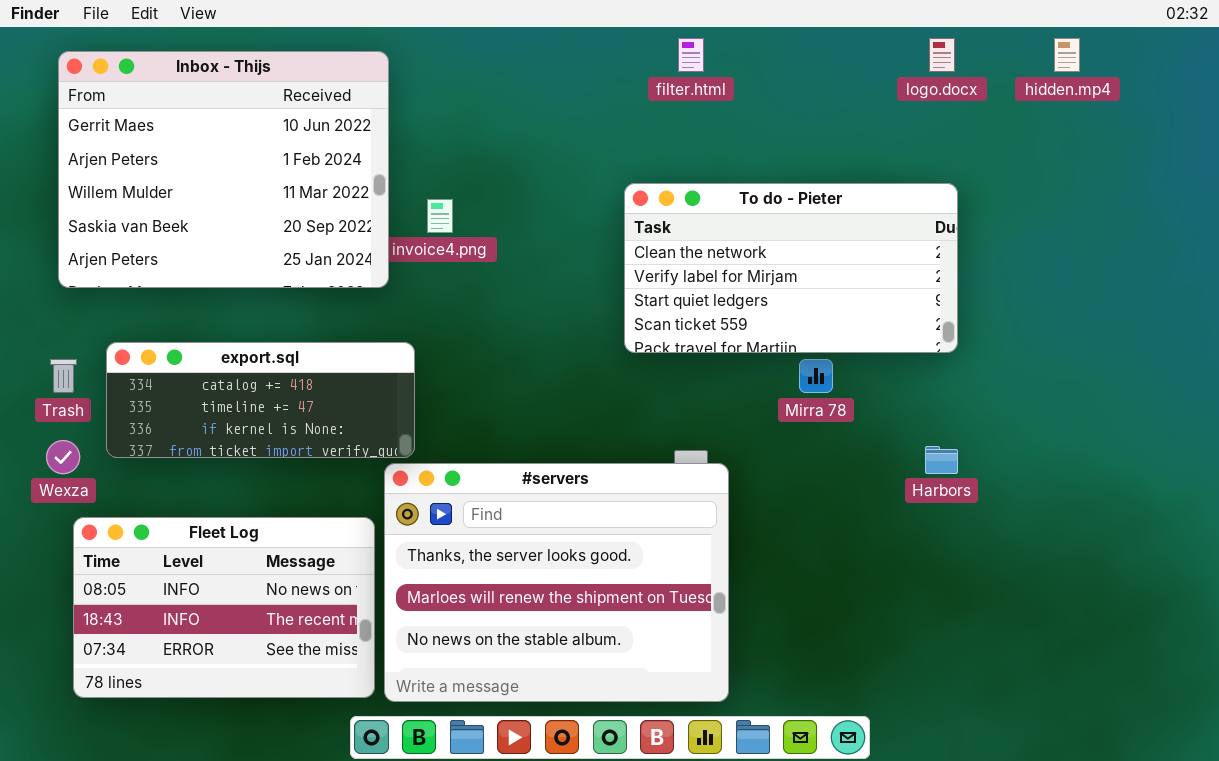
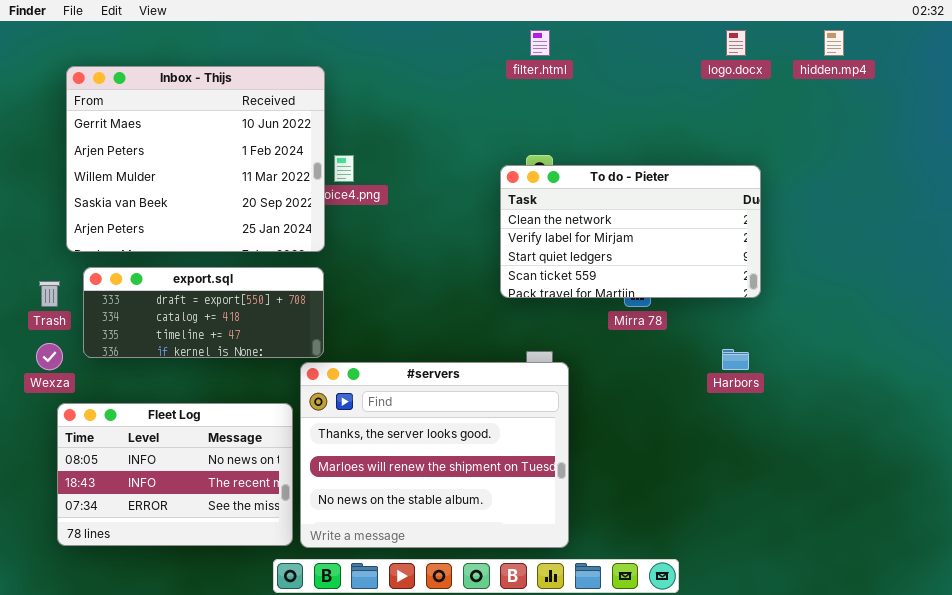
Inbox - Thijs: [58,51,389,288] -> [66,66,325,252], moved
To do - Pieter: [624,183,958,353] -> [500,165,761,298], moved
export.sql: [106,342,415,458] -> [83,267,324,358], scrolled up 1 row

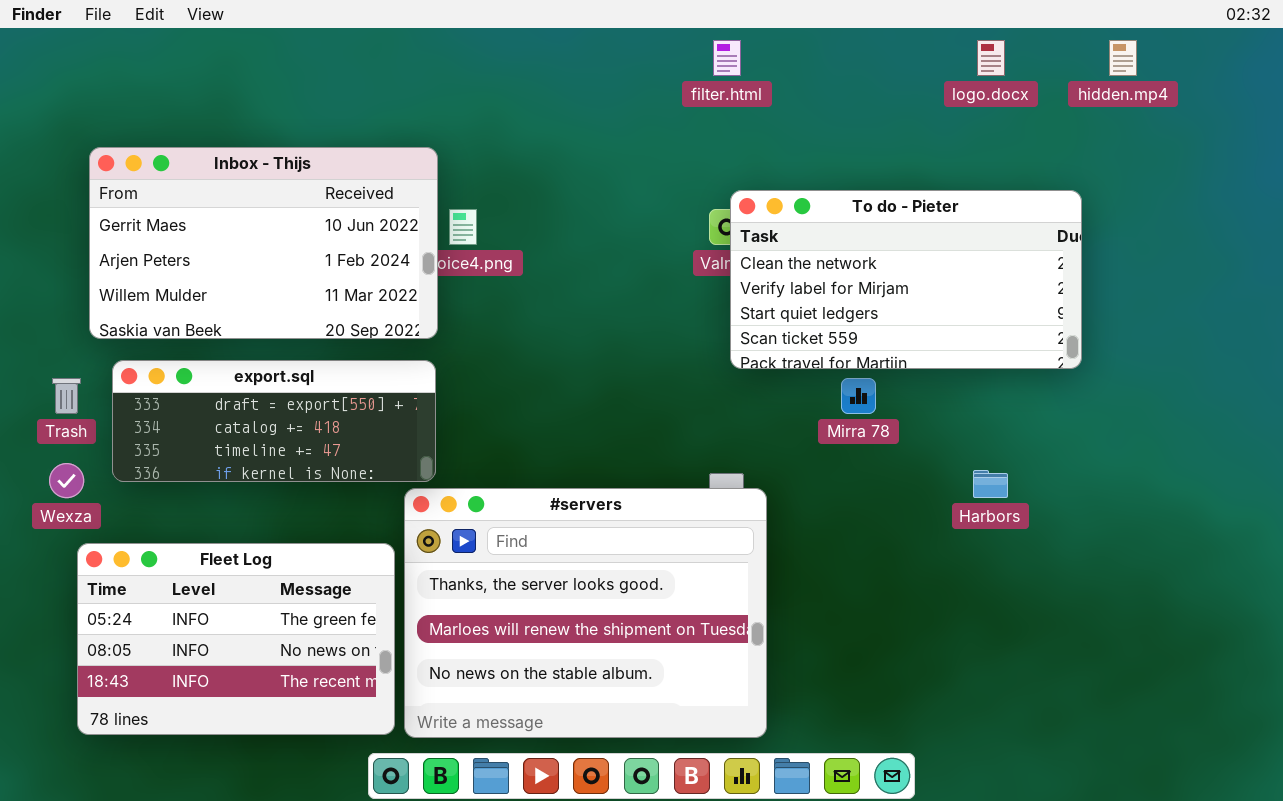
Inbox - Thijs: [66,66,325,252] -> [89,147,438,339], resized
To do - Pieter: [500,165,761,298] -> [730,190,1082,369], moved
Fleet Log: [57,403,293,546] -> [77,543,395,735], scrolled up 1 row

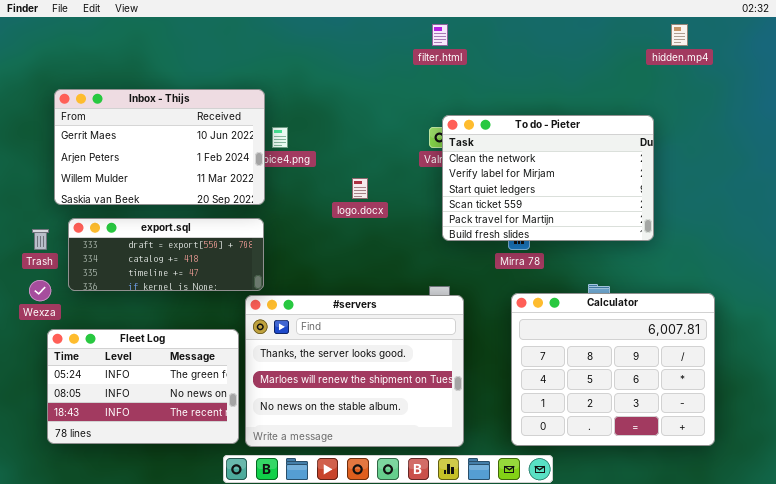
logo.docx: [977,40,1005,76] -> [352,178,368,199], moved
To do - Pieter: [730,190,1082,369] -> [442,115,654,241], resized
Calculator: none -> [511,293,715,446], opened

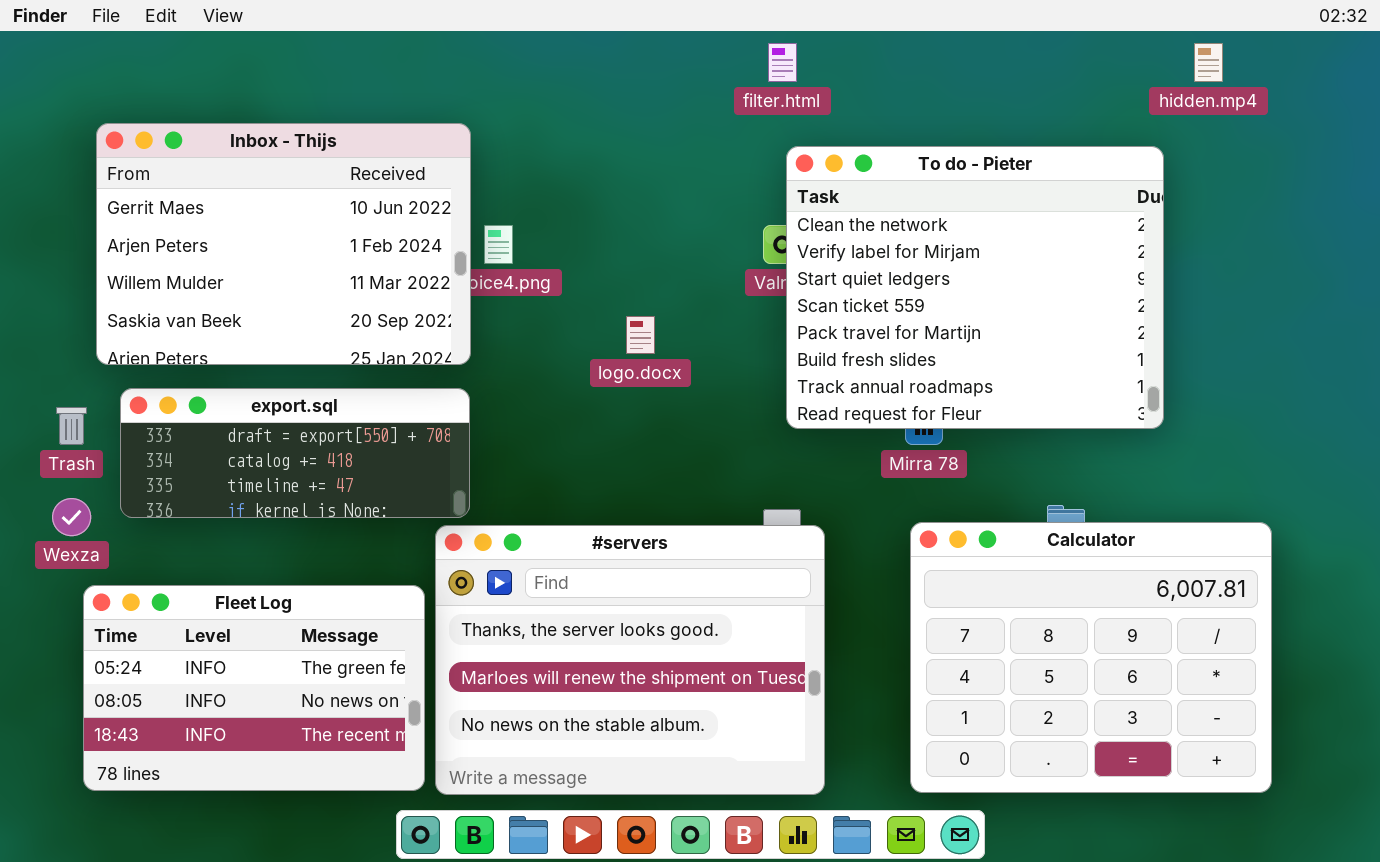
Inbox - Thijs: [54,89,265,205] -> [96,123,471,365], resized
To do - Pieter: [442,115,654,241] -> [786,146,1164,429], resized

